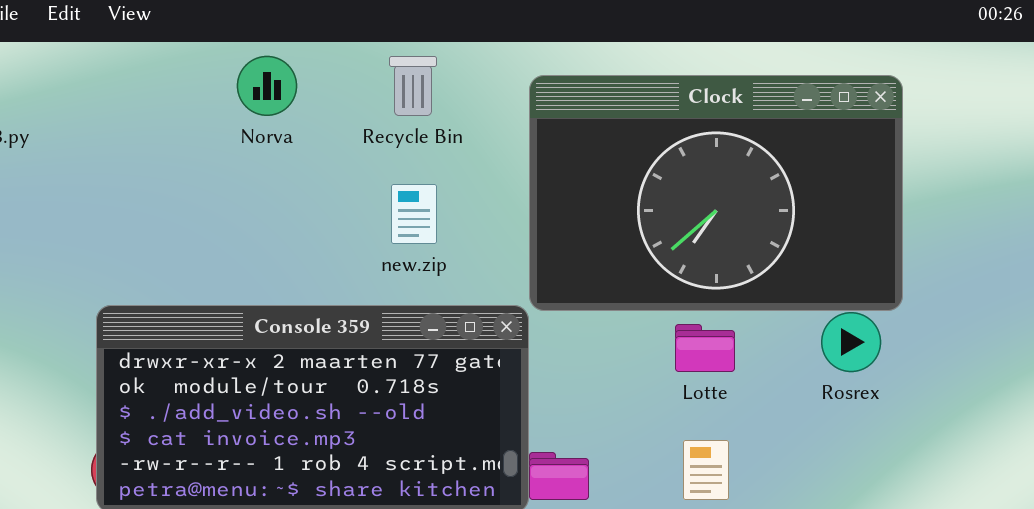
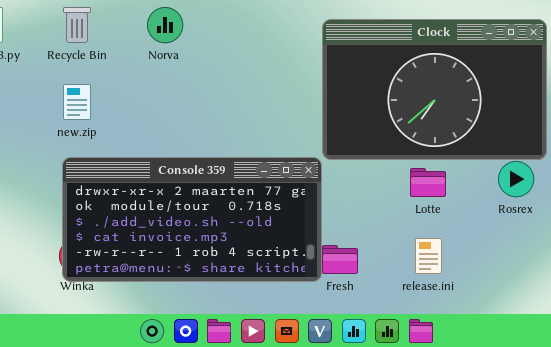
Recycle Bin: [389,56,437,116] -> [63,7,91,43], moved
new.zip: [391,184,437,244] -> [63,84,91,120], moved

